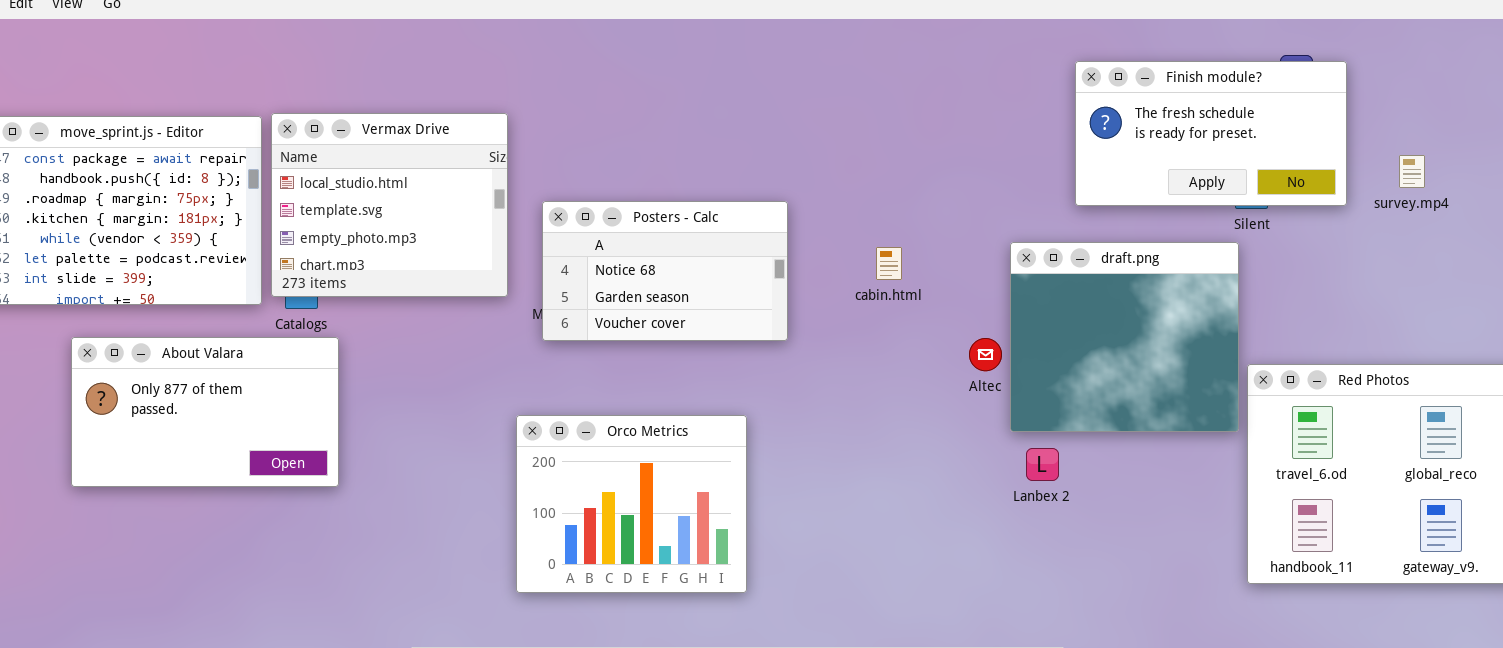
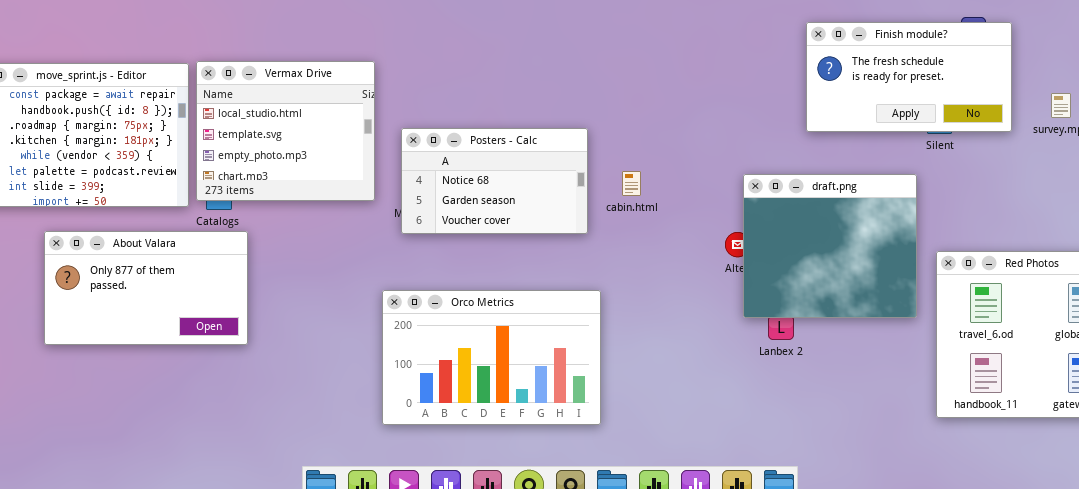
draft.png: [1010,242,1239,432] -> [743,174,917,318], moved
cabin.html: [876,247,902,280] -> [622,171,641,196], moved
Orco Metrics: [516,415,747,593] -> [382,290,601,425], resized

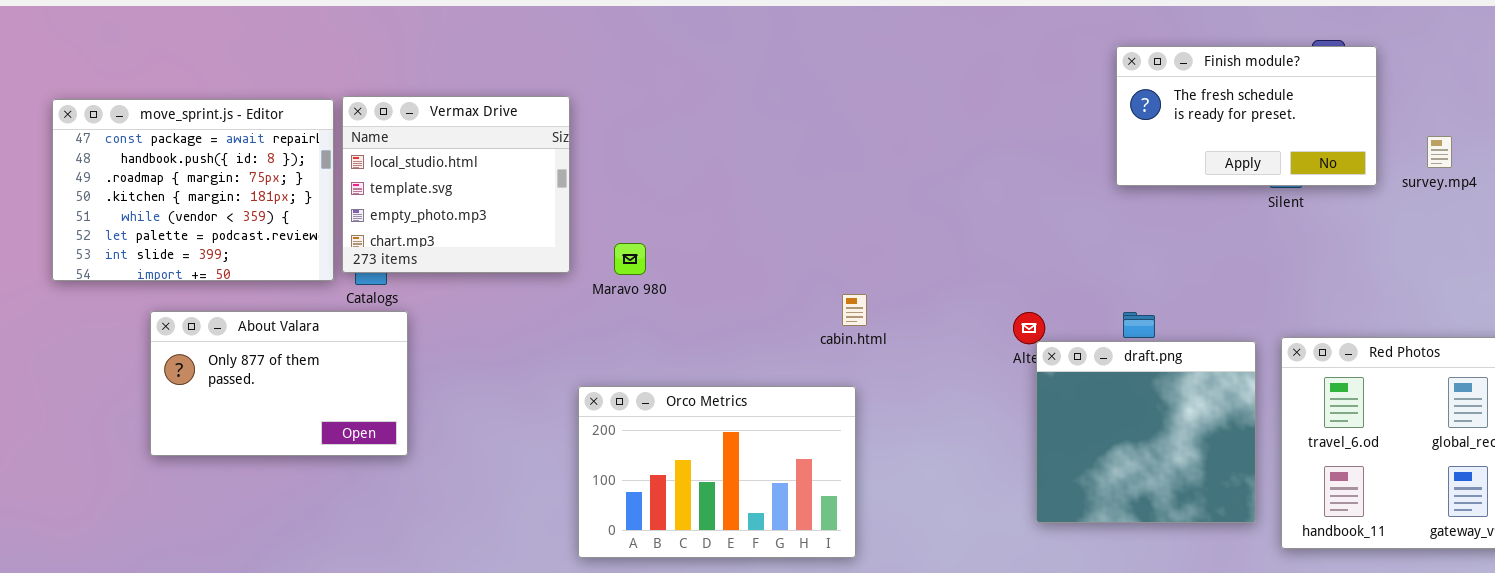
Posters - Calc: [401,128,588,234] -> none, closed
cabin.html: [622,171,641,196] -> [842,294,867,326], moved
draft.png: [743,174,917,318] -> [1036,341,1256,523], moved

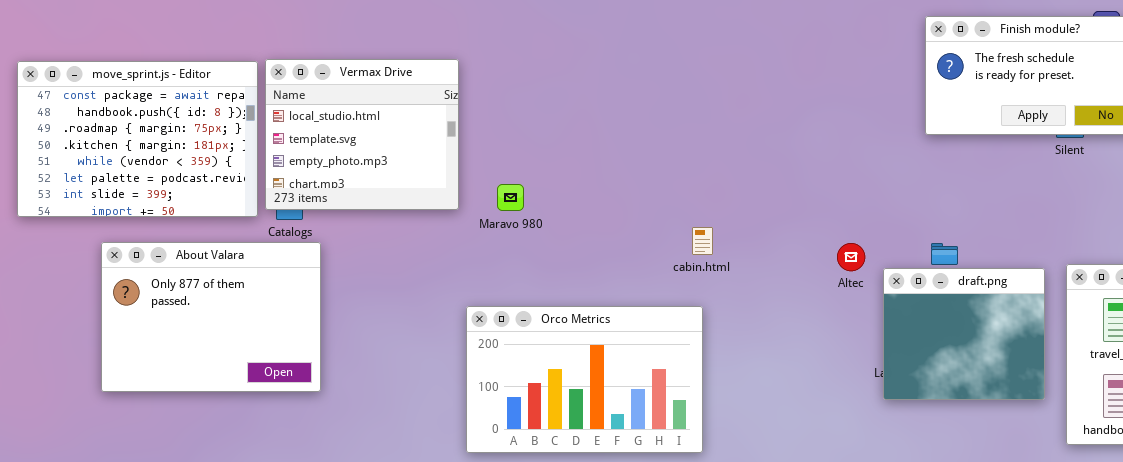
About Valara: [150,311,408,456] -> [101,242,321,392], resized
draft.png: [1036,341,1256,523] -> [883,268,1045,400], resized

